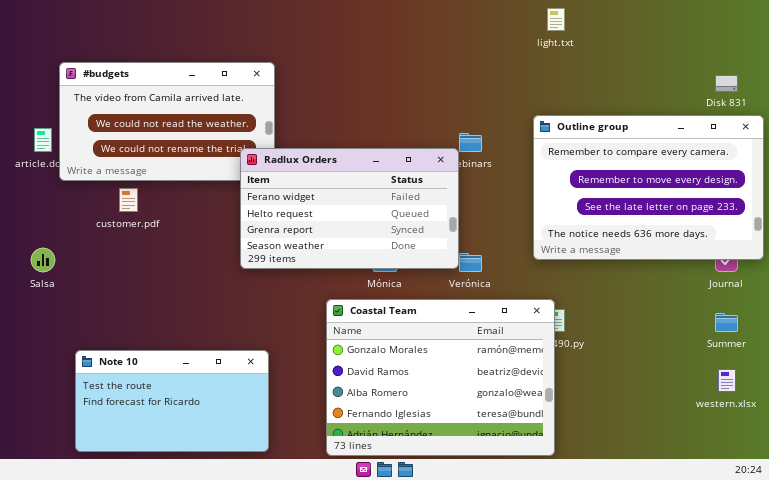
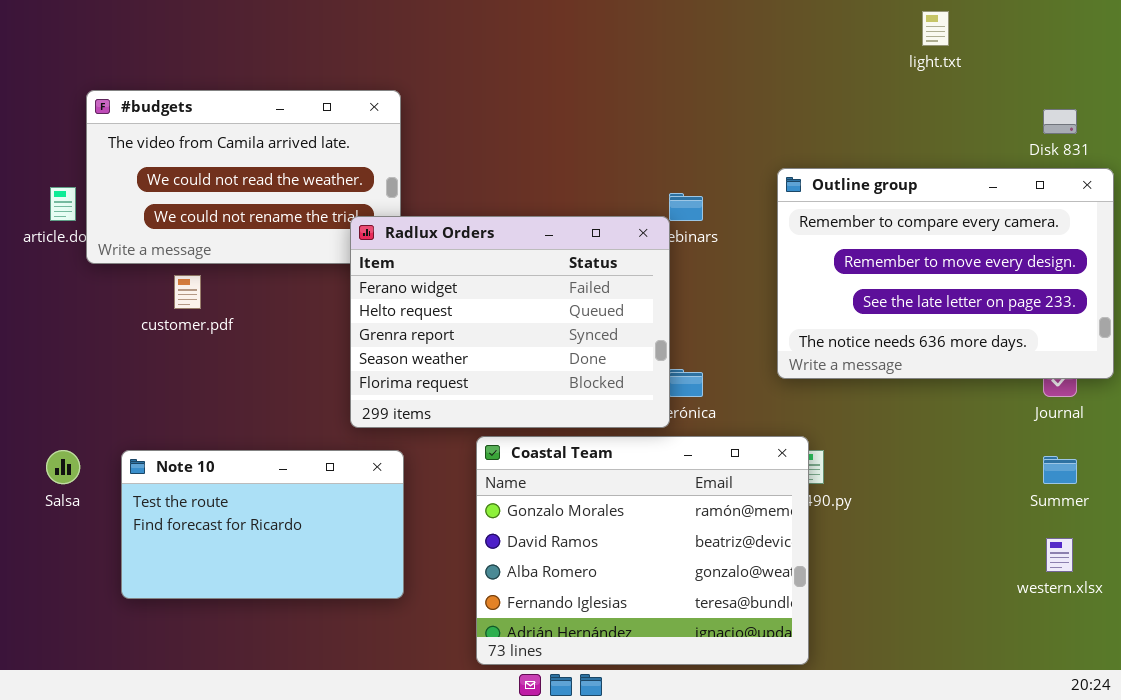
light.txt: [547,8,565,31] -> [922,11,949,46], moved
Radlux Orders: [240,148,459,269] -> [350,216,670,428], resized
Salsa: [31,248,55,272] -> [46,450,80,484], moved
Note 10: [75,350,269,452] -> [121,450,404,599], moved

